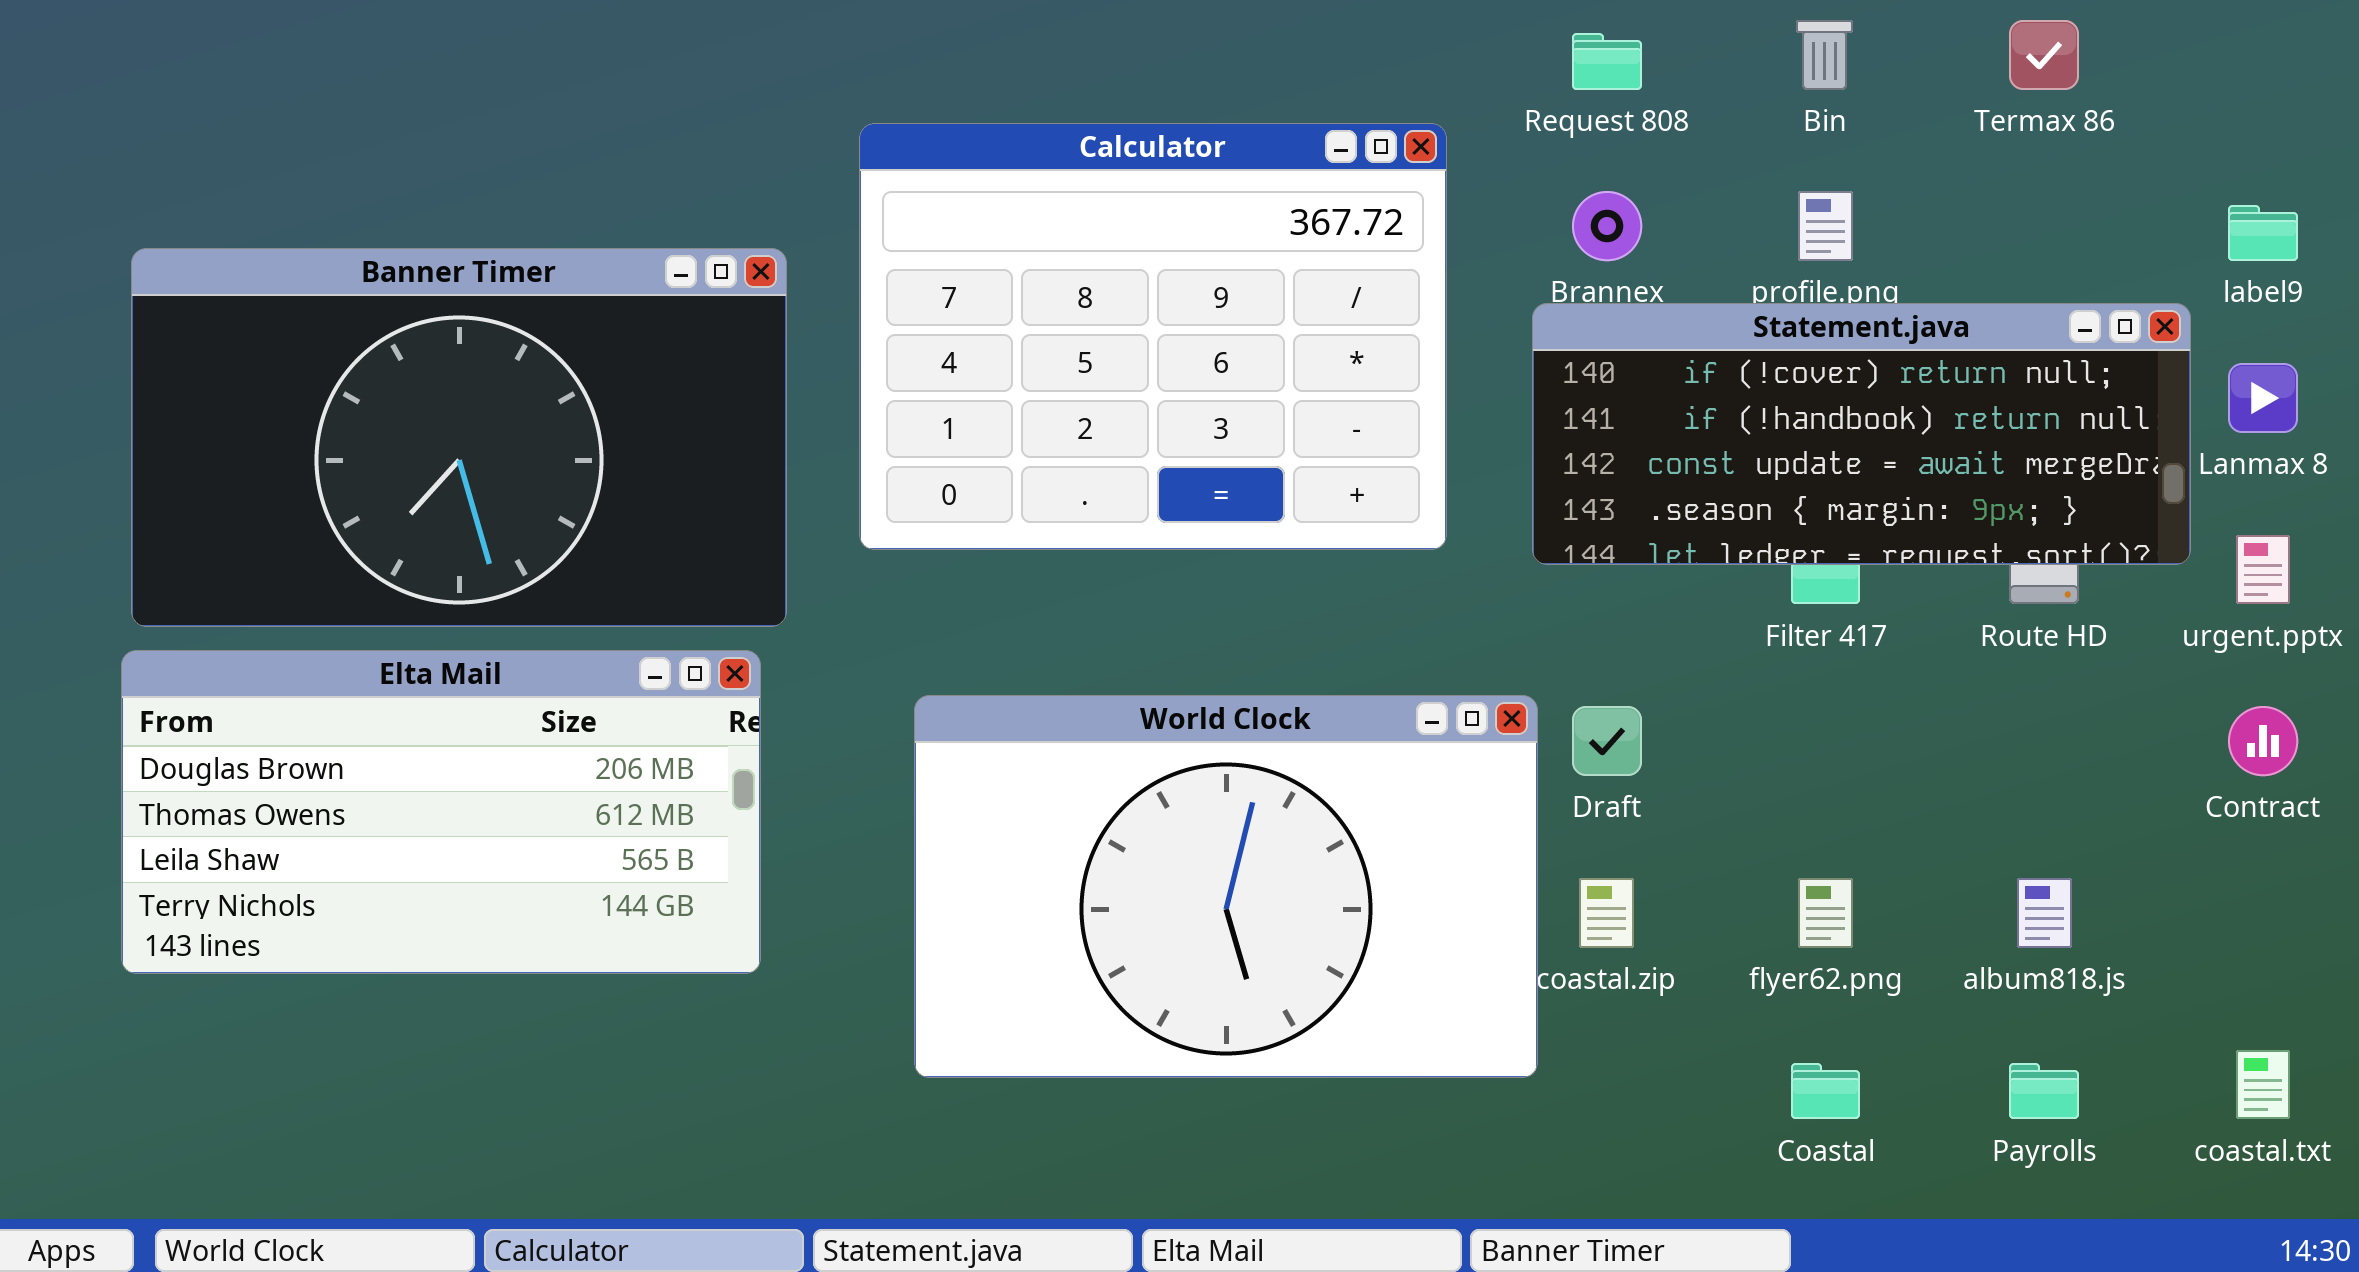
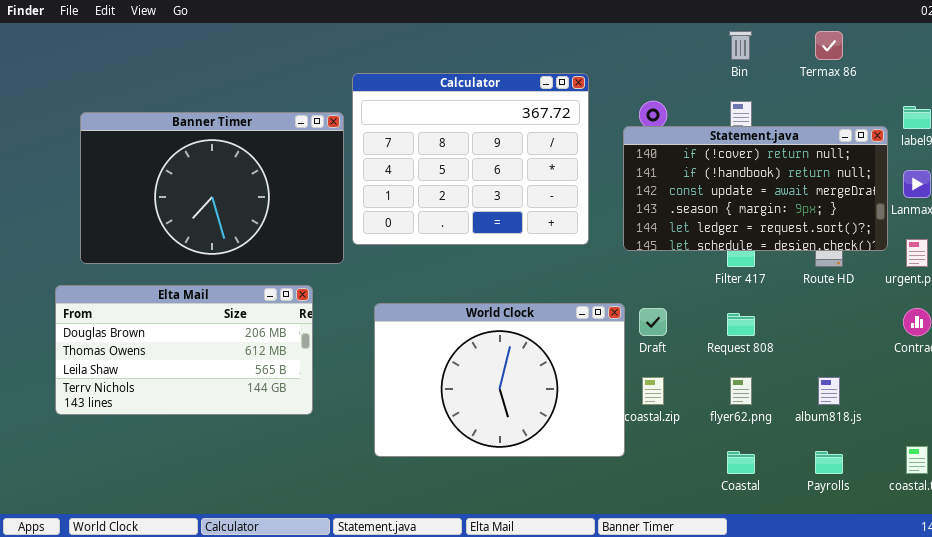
Request 808: [1572,33,1642,90] -> [727,313,755,336], moved
Banner Timer: [131,248,787,627] -> [80,112,344,264], moved
Statement.java: [1532,303,2191,565] -> [623,126,888,251], resized

